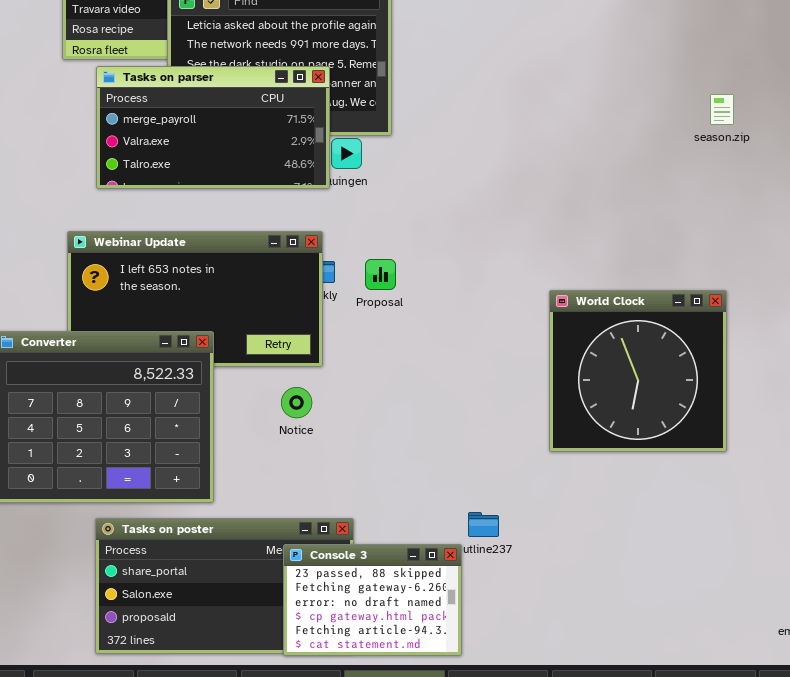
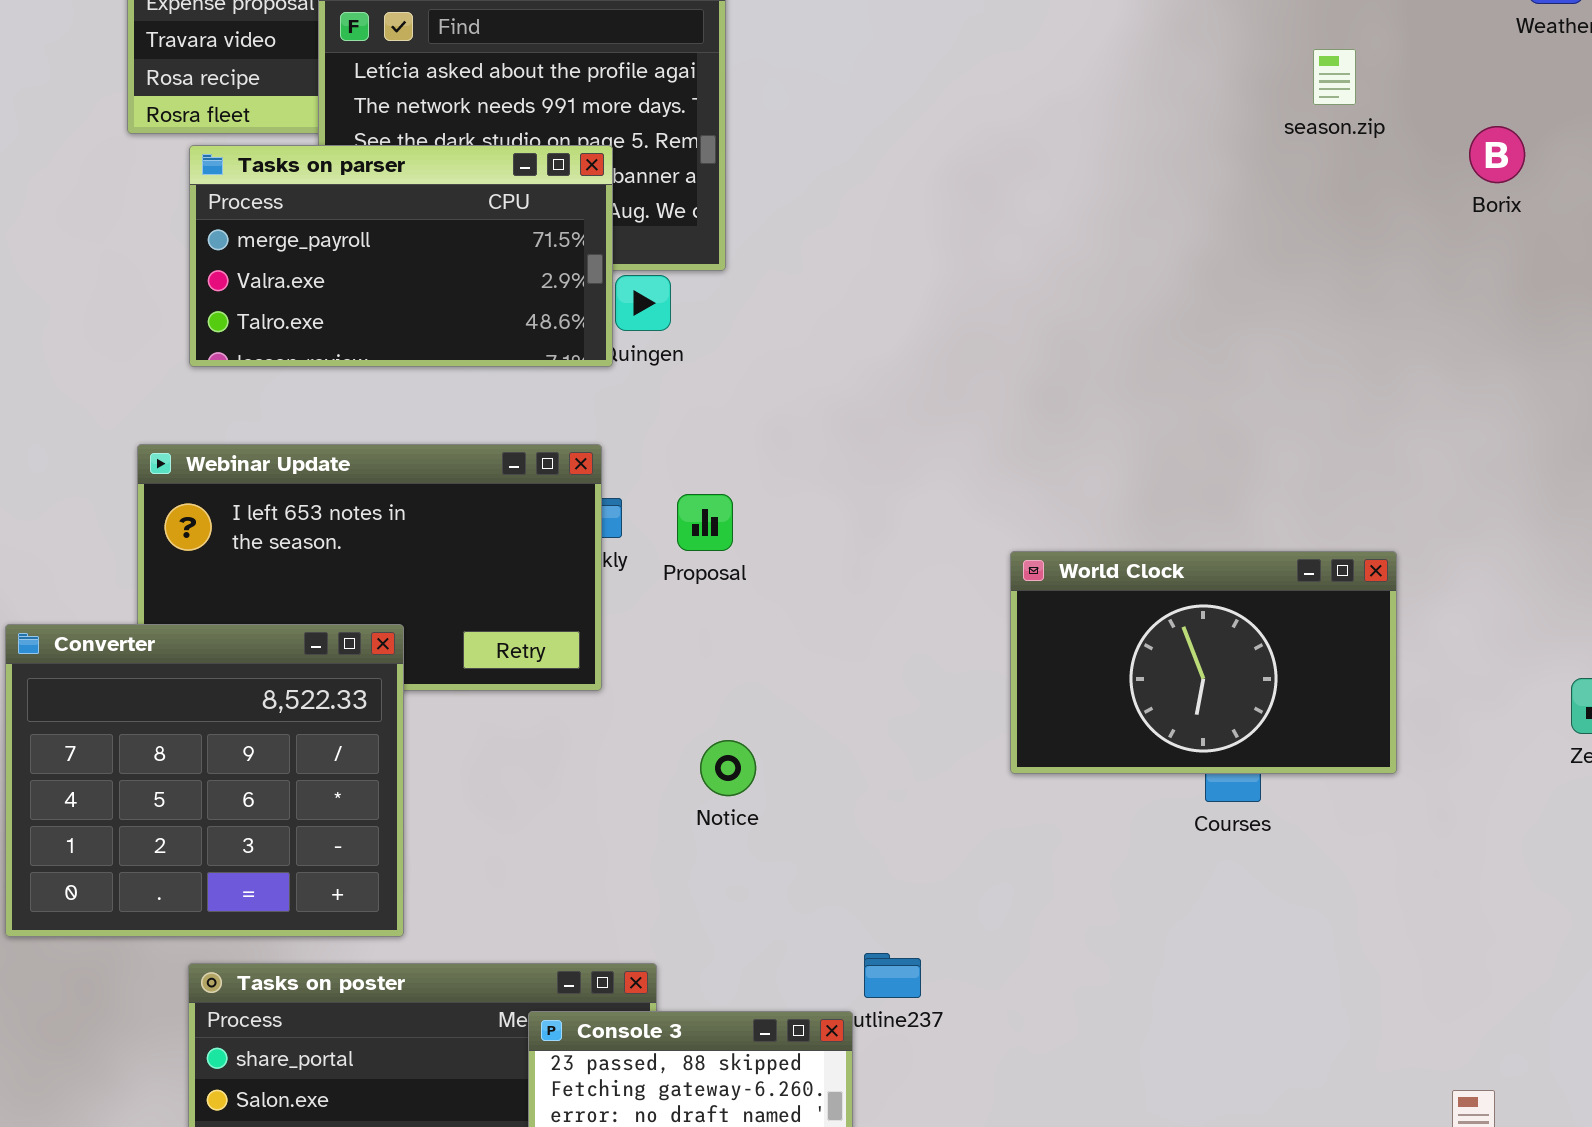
season.zip: [710,94,734,125] -> [1313,49,1356,105], moved
World Clock: [549,290,727,452] -> [1010,551,1397,774], resized
Notice: [281,387,312,418] -> [700,740,756,796], moved

